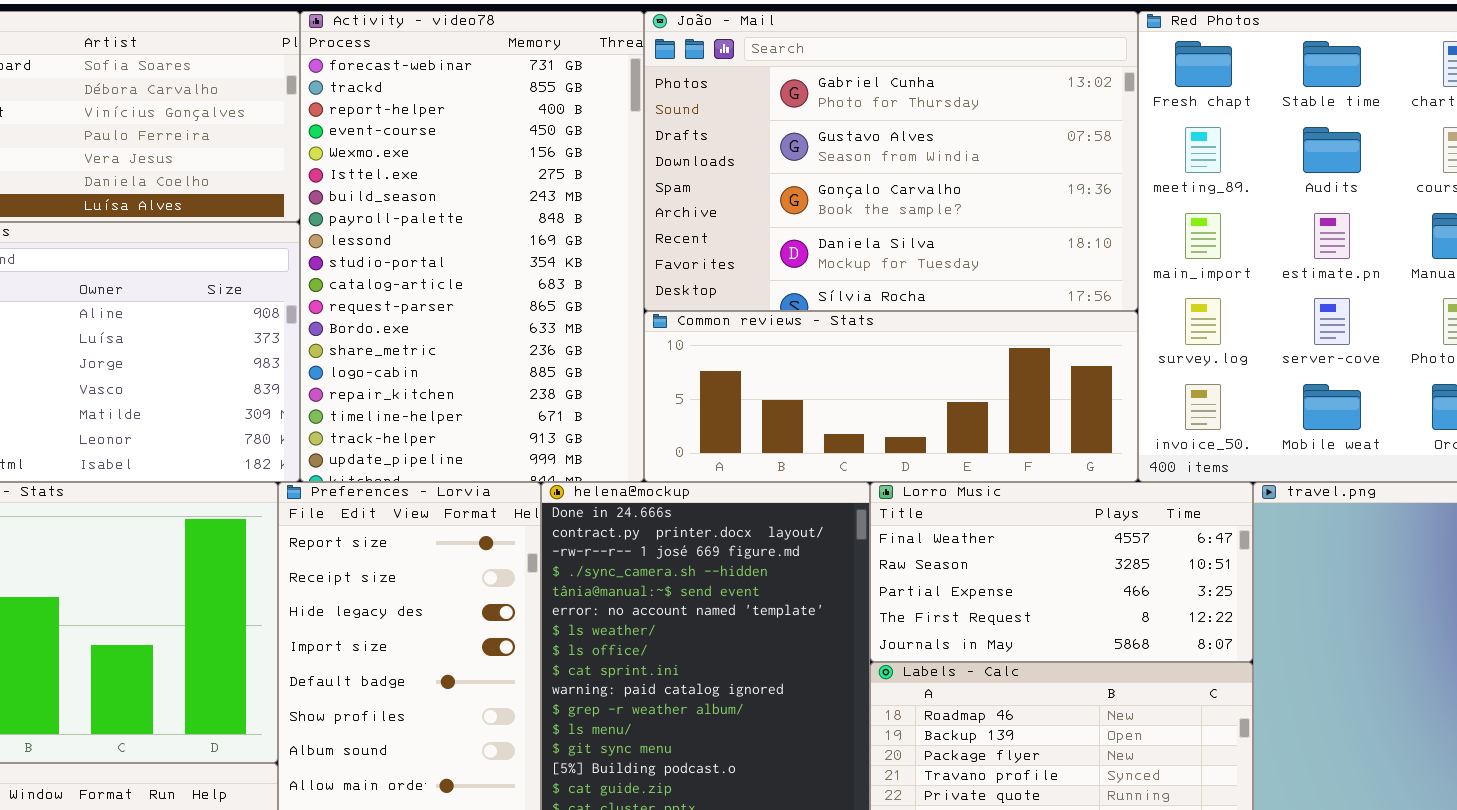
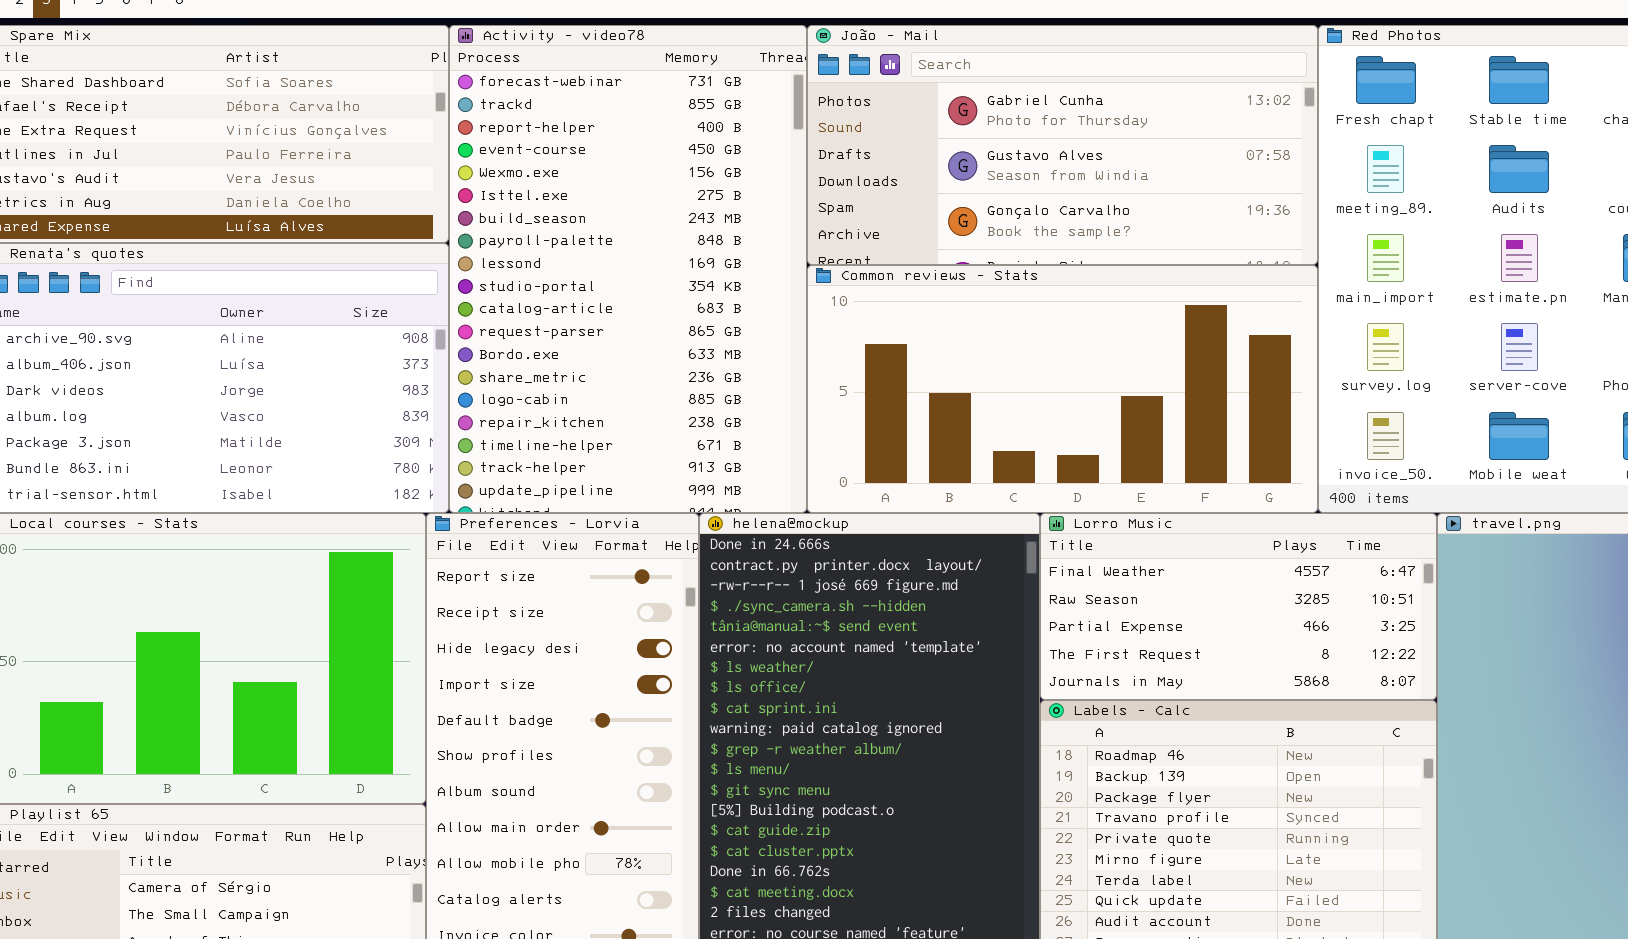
João - Mail: [644,11,1138,311] -> [807,25,1318,265], resized
Common reviews - Stats: [644,311,1138,482] -> [807,265,1318,513], resized

